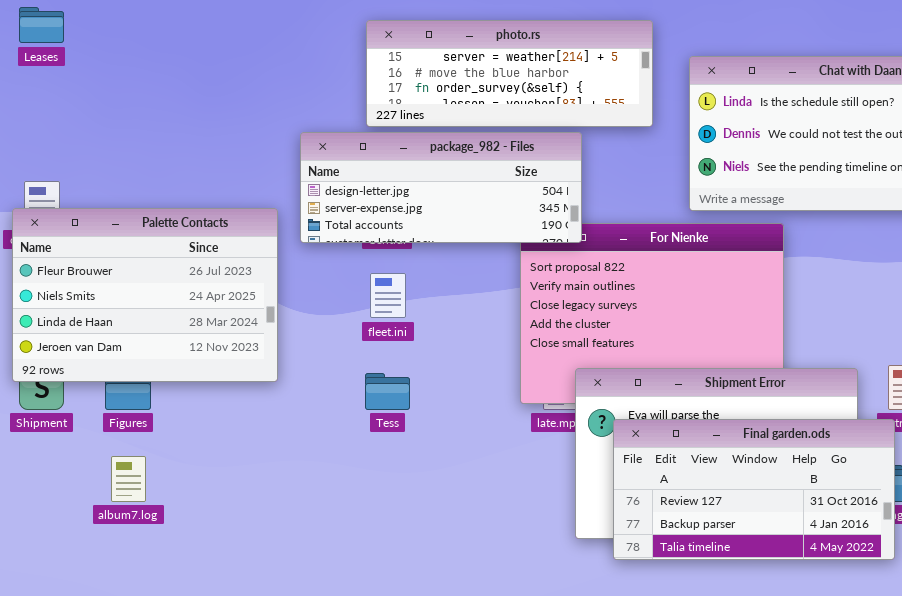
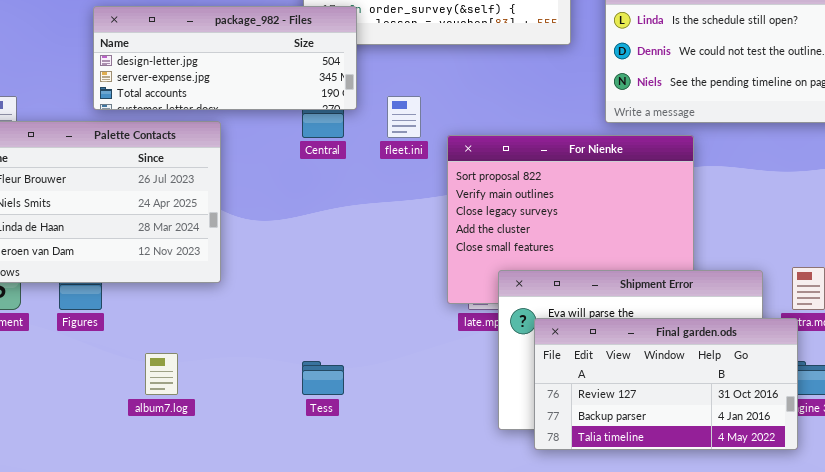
package_982 - Files: [300,132,582,243] -> [93,6,357,110], moved
fleet.ini: [370,273,406,318] -> [387,96,421,138], moved
Tess: [365,373,410,410] -> [302,361,344,395], moved
album7.log: [111,456,146,502] -> [145,353,178,395], moved

